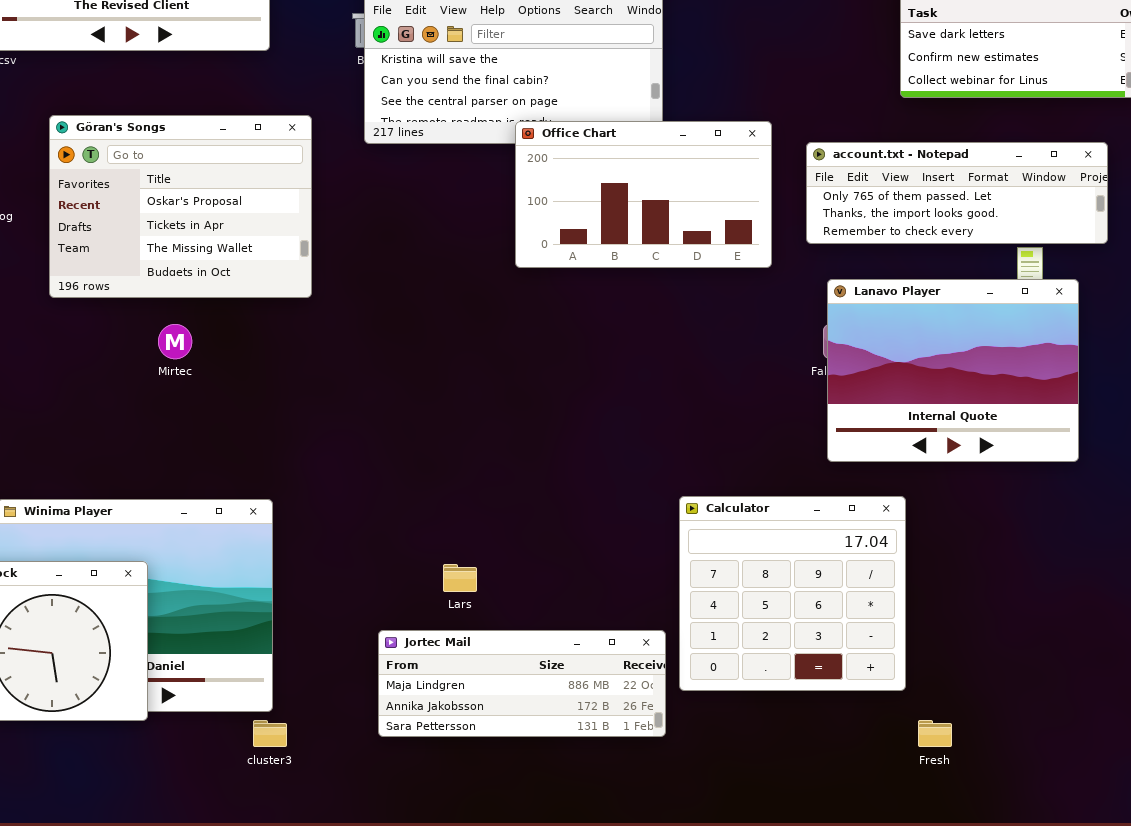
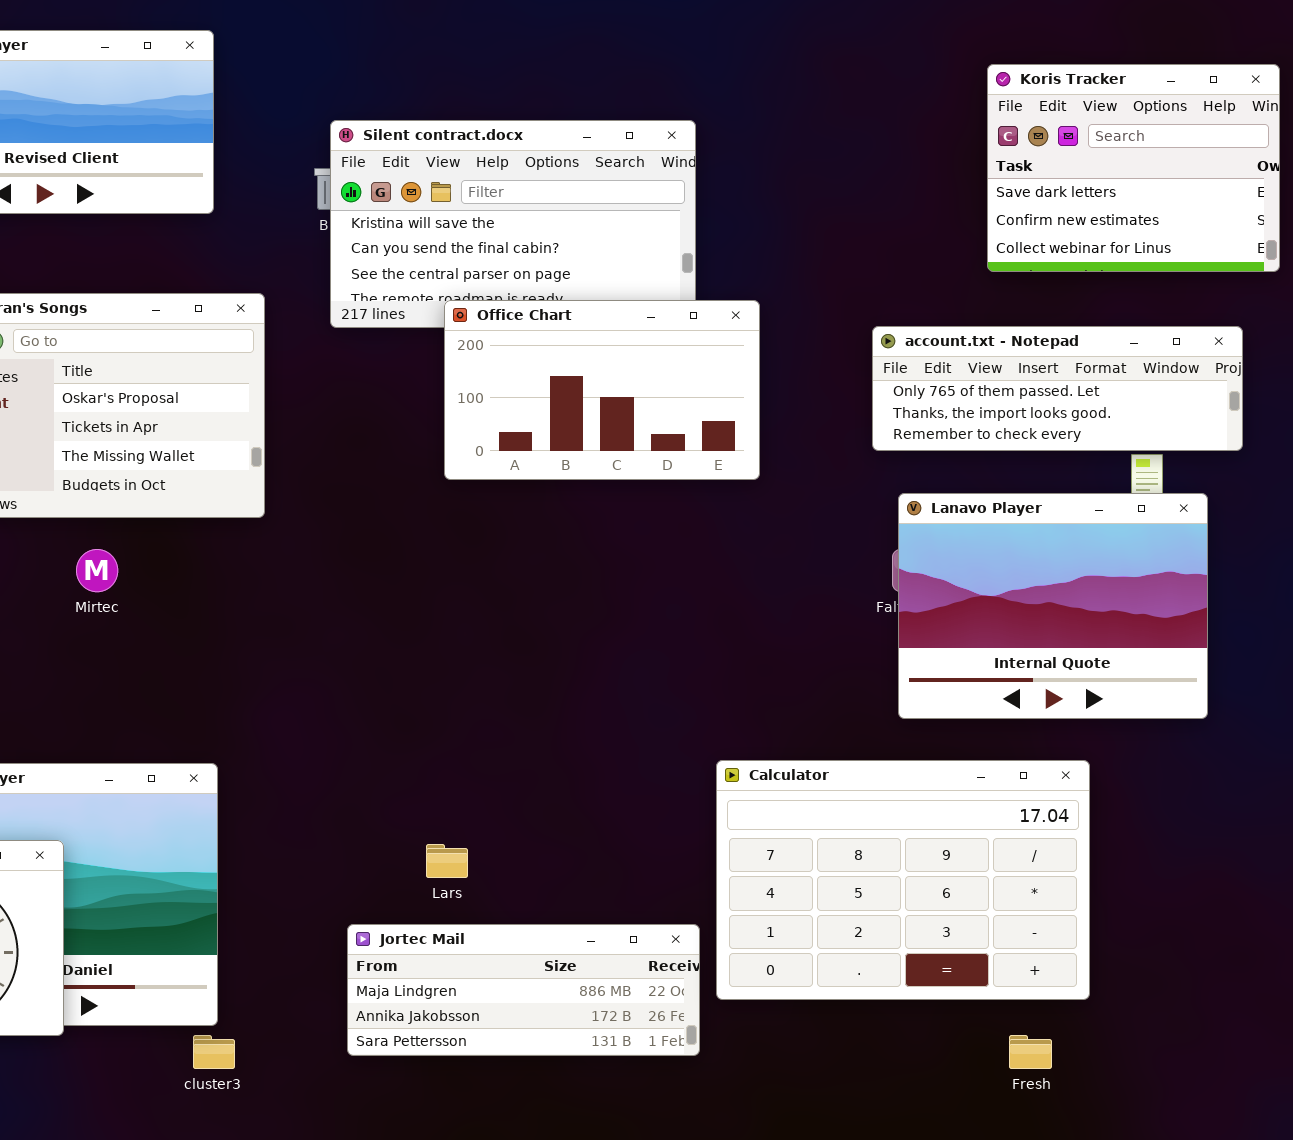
Office Chart: [515,121,772,268] -> [444,300,760,480], moved
Calculator: [679,496,906,691] -> [716,760,1090,1000], resized

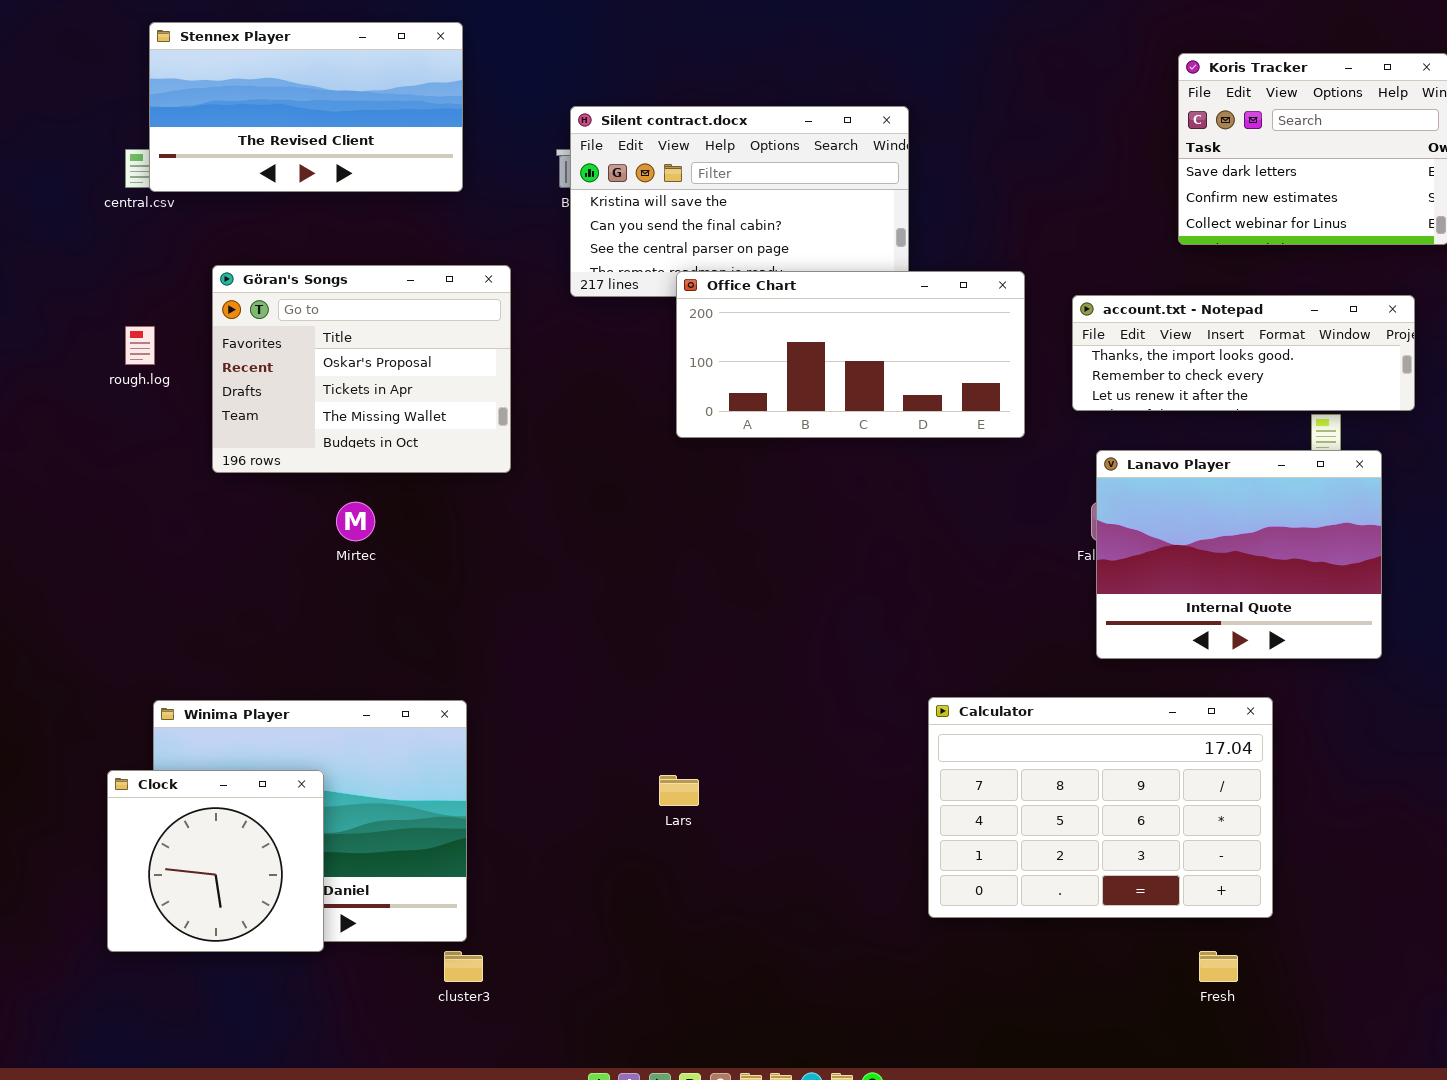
Office Chart: [444,300,760,480] -> [676,271,1025,438], resized
account.txt - Notepad: [872,326,1243,451] -> [1072,295,1415,411], scrolled down 1 row
Jortec Mail: [347,924,700,1056] -> none, closed

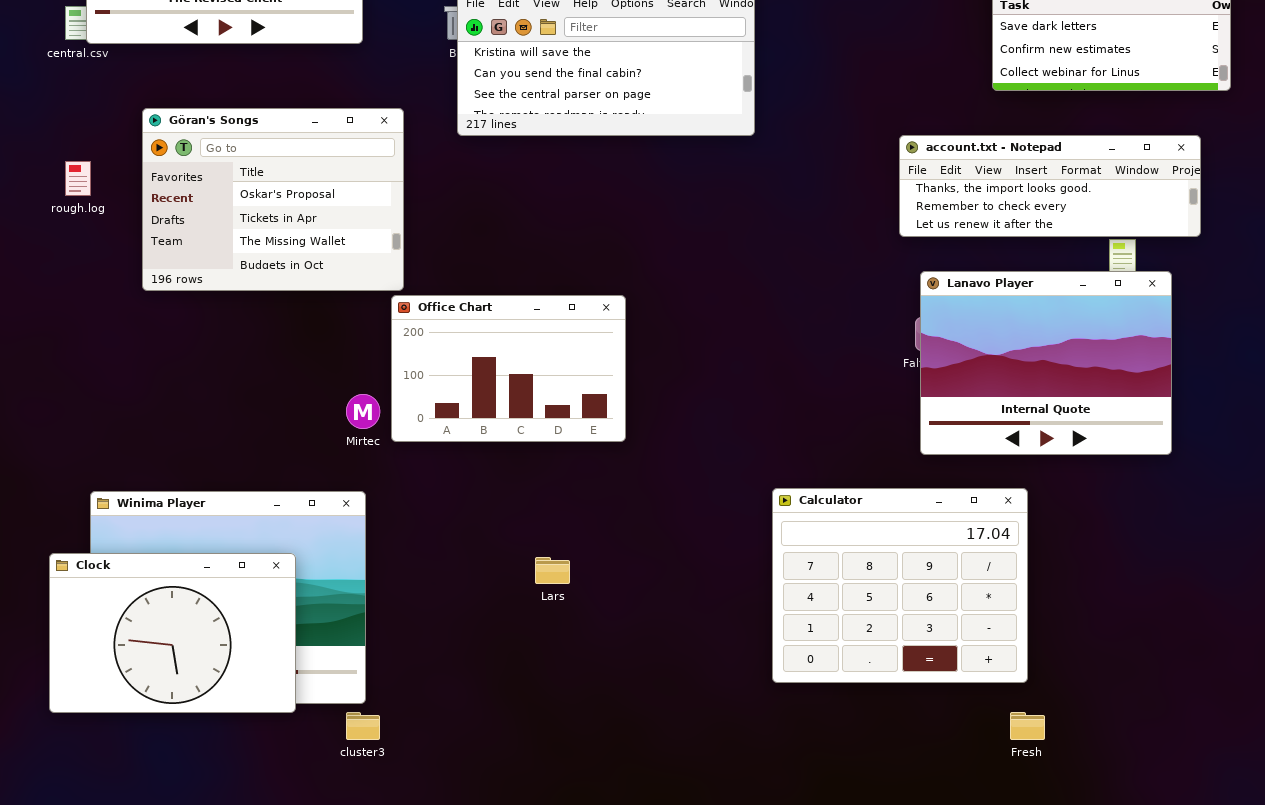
Office Chart: [676,271,1025,438] -> [391,295,626,442], moved, resized
Mirtec: [336,502,375,541] -> [346,394,380,429], moved
Calculator: [928,697,1273,918] -> [772,488,1028,683], resized
Clock: [107,770,324,952] -> [49,553,296,713], resized

